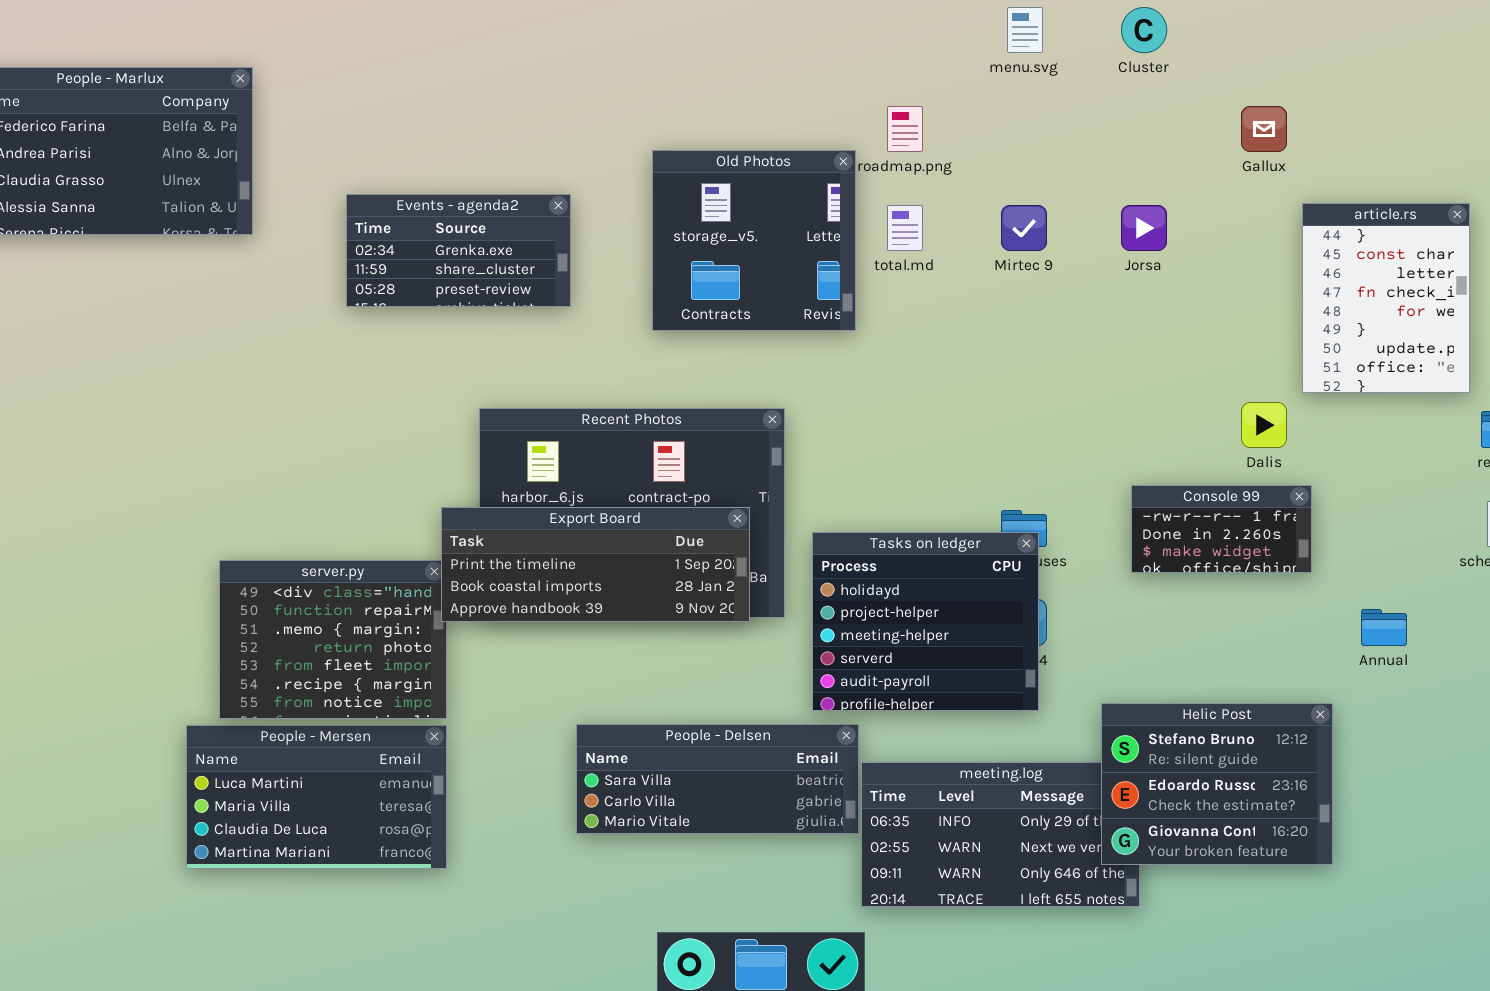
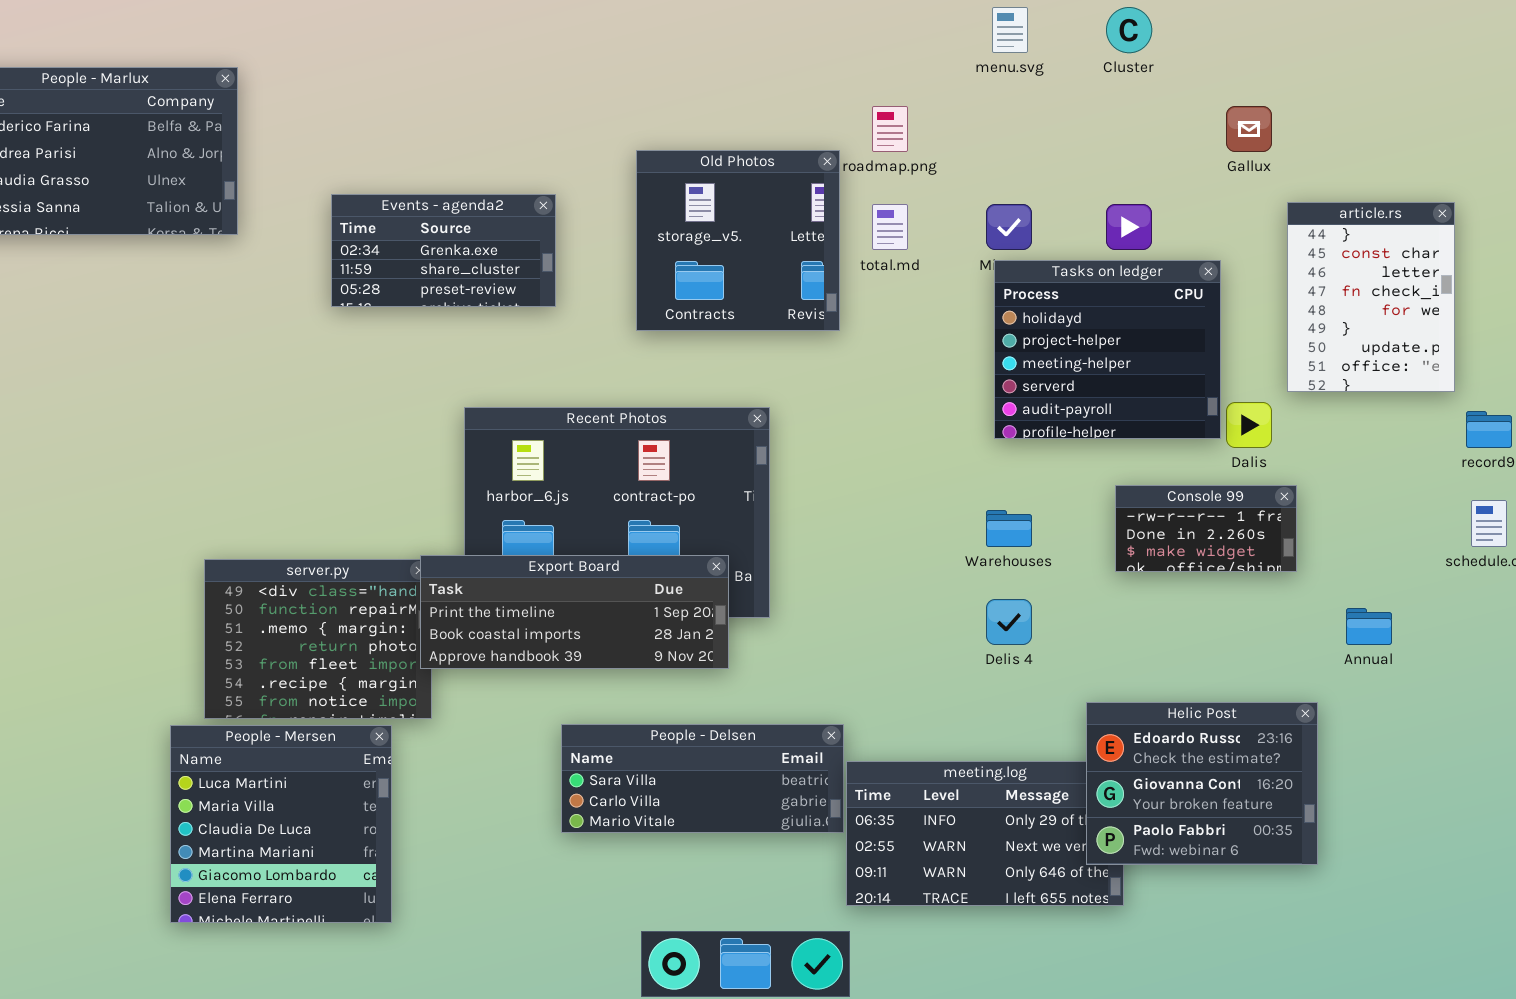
Export Board: [441,507,750,622] -> [420,555,729,669], moved
Tasks on ledger: [812,532,1039,711] -> [994,260,1221,439], moved
Helic Post: [1101,703,1333,865] -> [1086,702,1318,865], scrolled down 1 row
People - Mersen: [186,725,447,869] -> [170,725,392,923], resized

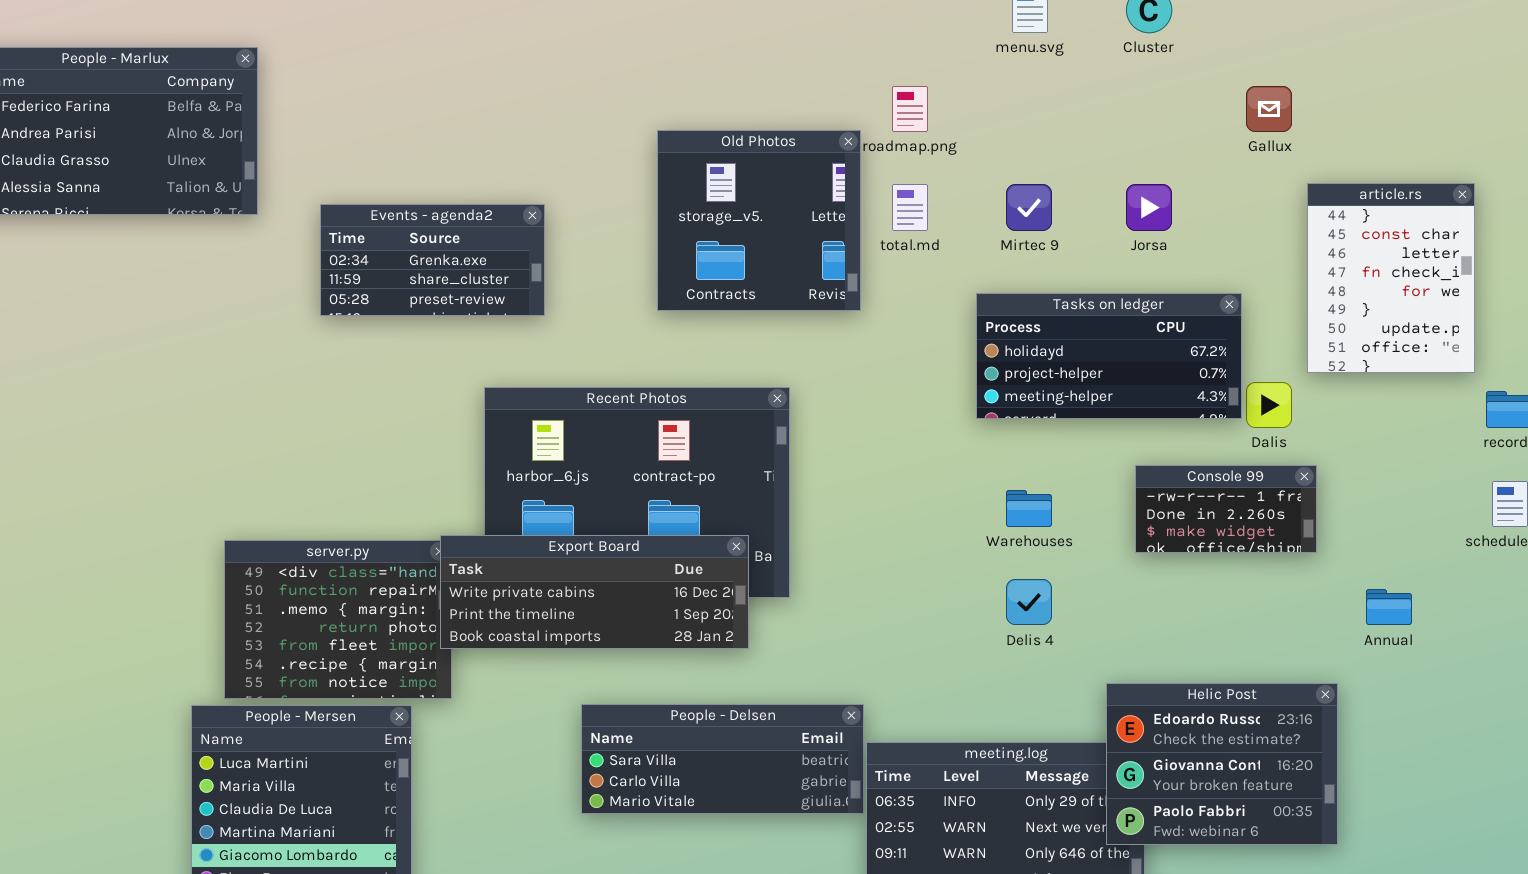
Events - agenda2: [331,194,556,307] -> [320,204,545,316], moved
Tasks on ledger: [994,260,1221,439] -> [976,293,1242,419], resized
Export Board: [420,555,729,669] -> [440,535,749,649], scrolled up 1 row

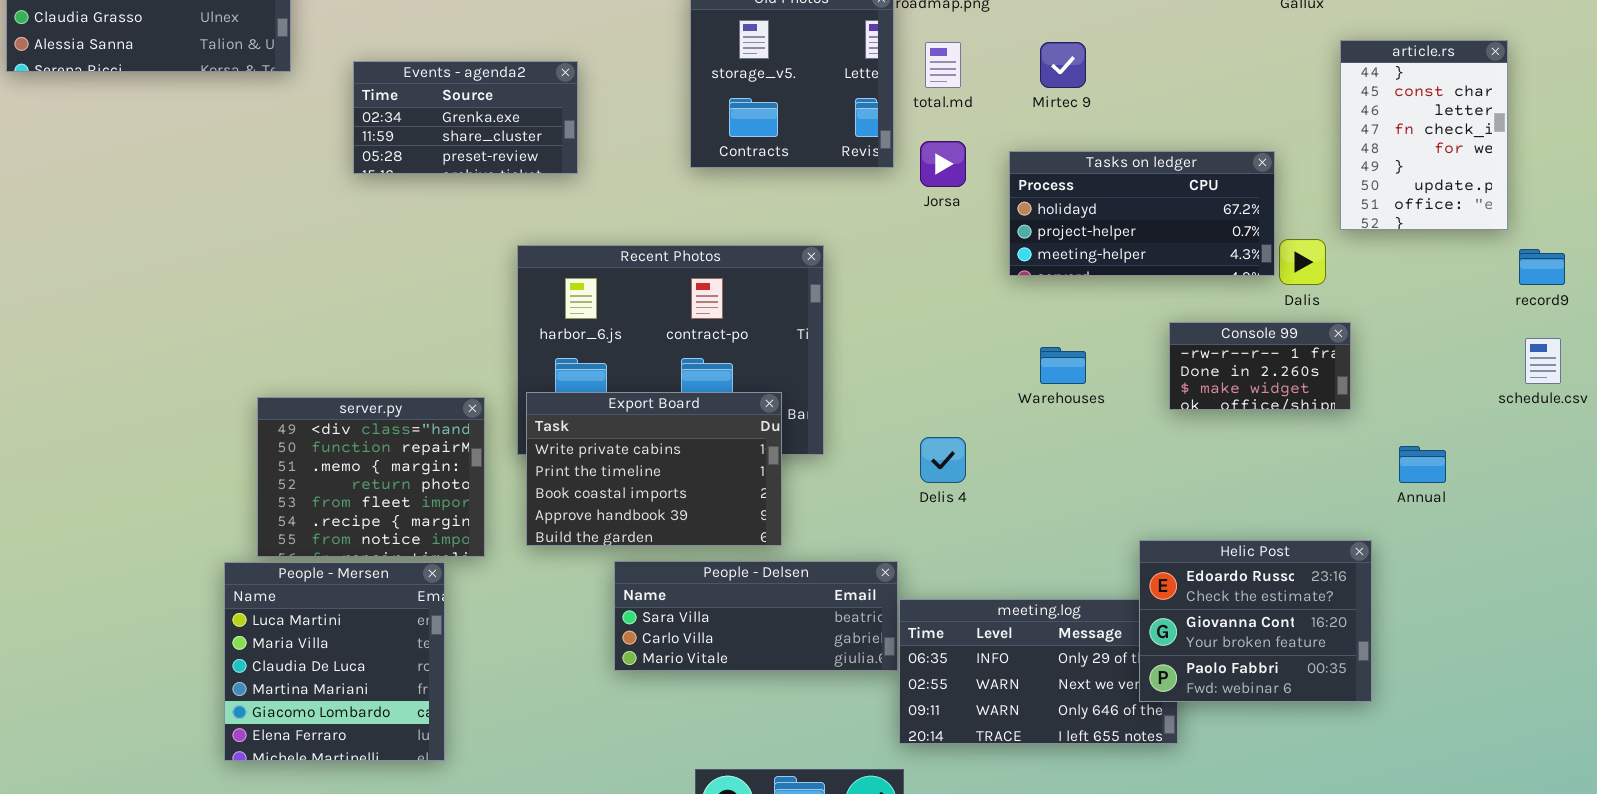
Jorsa: [1126,184,1172,231] -> [920,141,966,187], moved
Export Board: [440,535,749,649] -> [526,392,782,546], resized
Delis 4: [1006,579,1052,625] -> [920,437,966,483], moved

